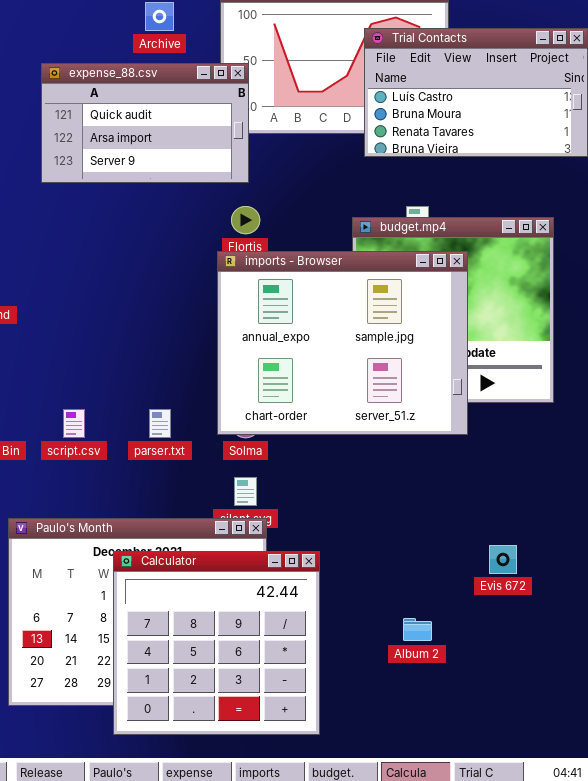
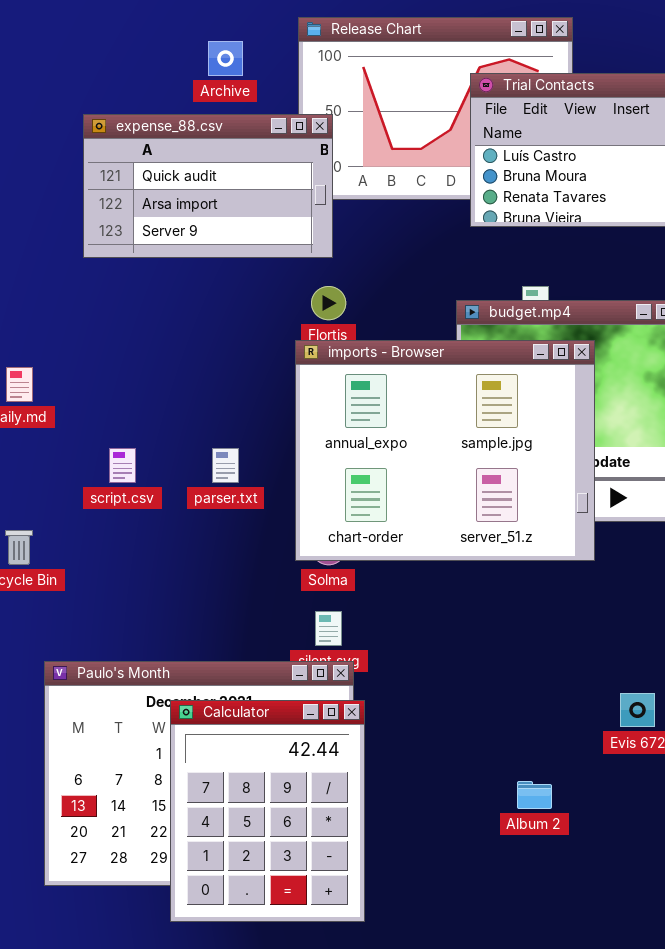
script.csv: [63,409,85,438] -> [109,448,136,483], moved
parser.txt: [149,409,171,438] -> [212,448,239,483], moved
Calculator: [113,551,320,735] -> [170,700,365,922], resized

